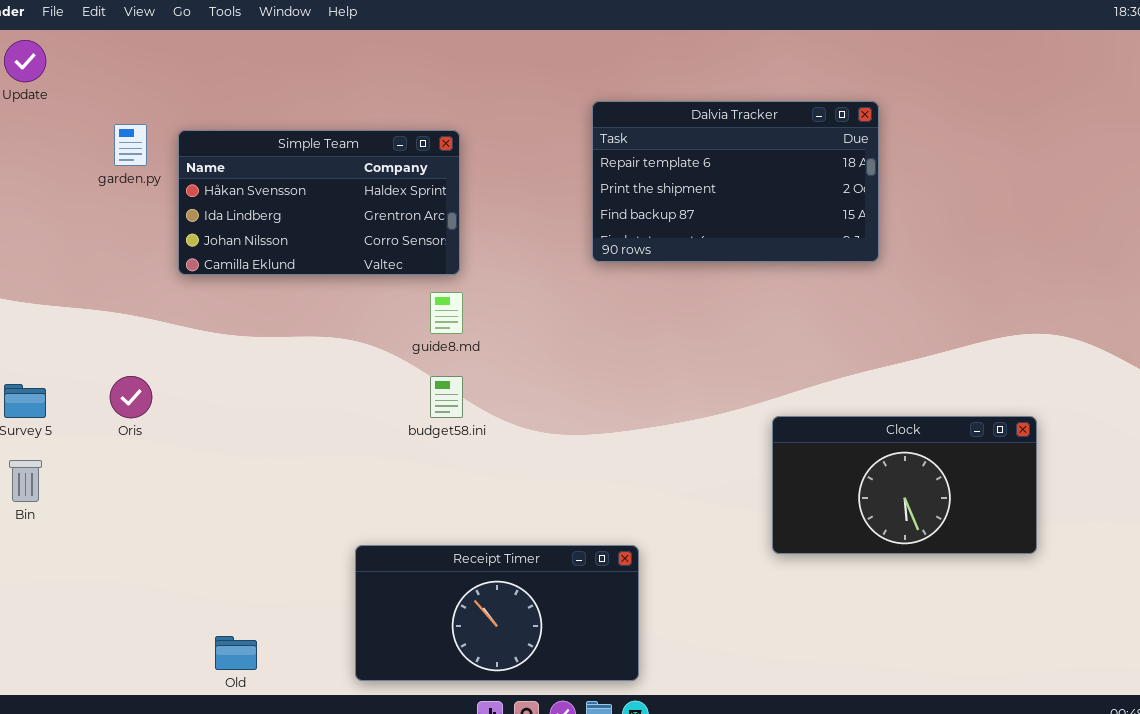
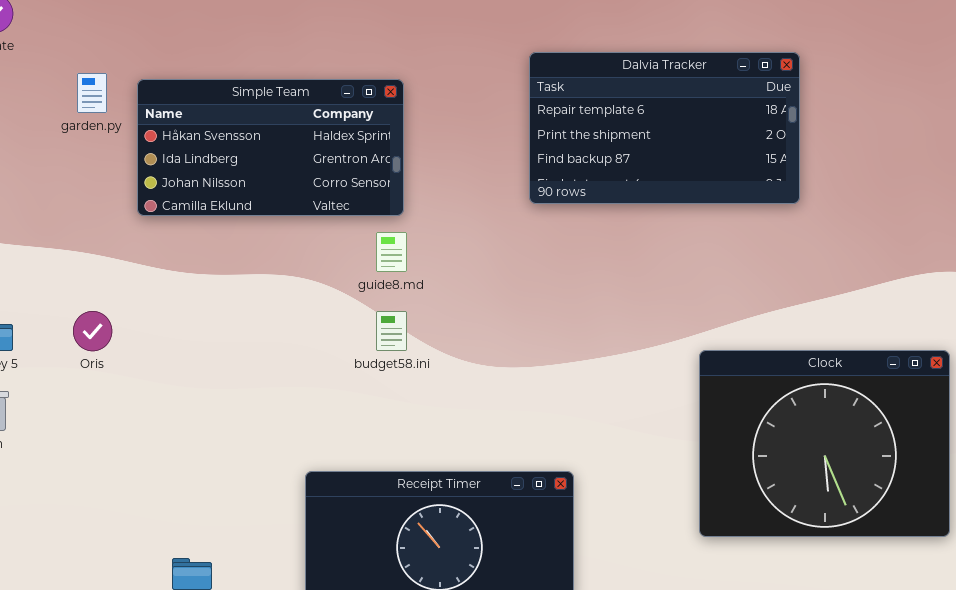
Clock: [772,416,1037,554] -> [699,350,950,537], resized

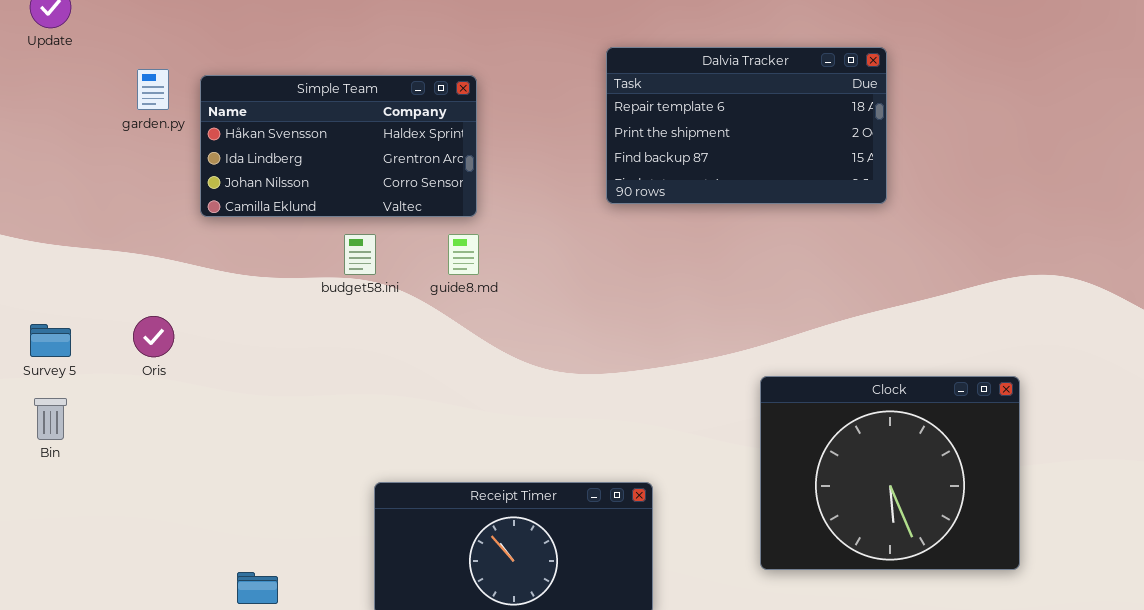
budget58.ini: [376,311,407,351] -> [344,234,376,275], moved
Clock: [699,350,950,537] -> [760,376,1020,570], moved

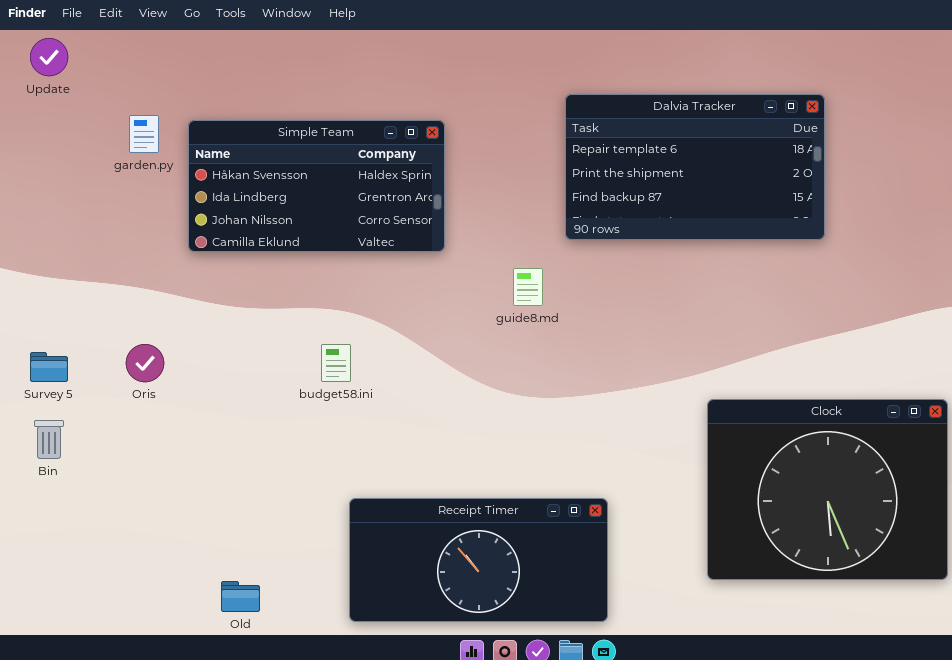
budget58.ini: [344,234,376,275] -> [321,344,351,382], moved
guide8.md: [448,234,479,275] -> [513,268,543,306], moved

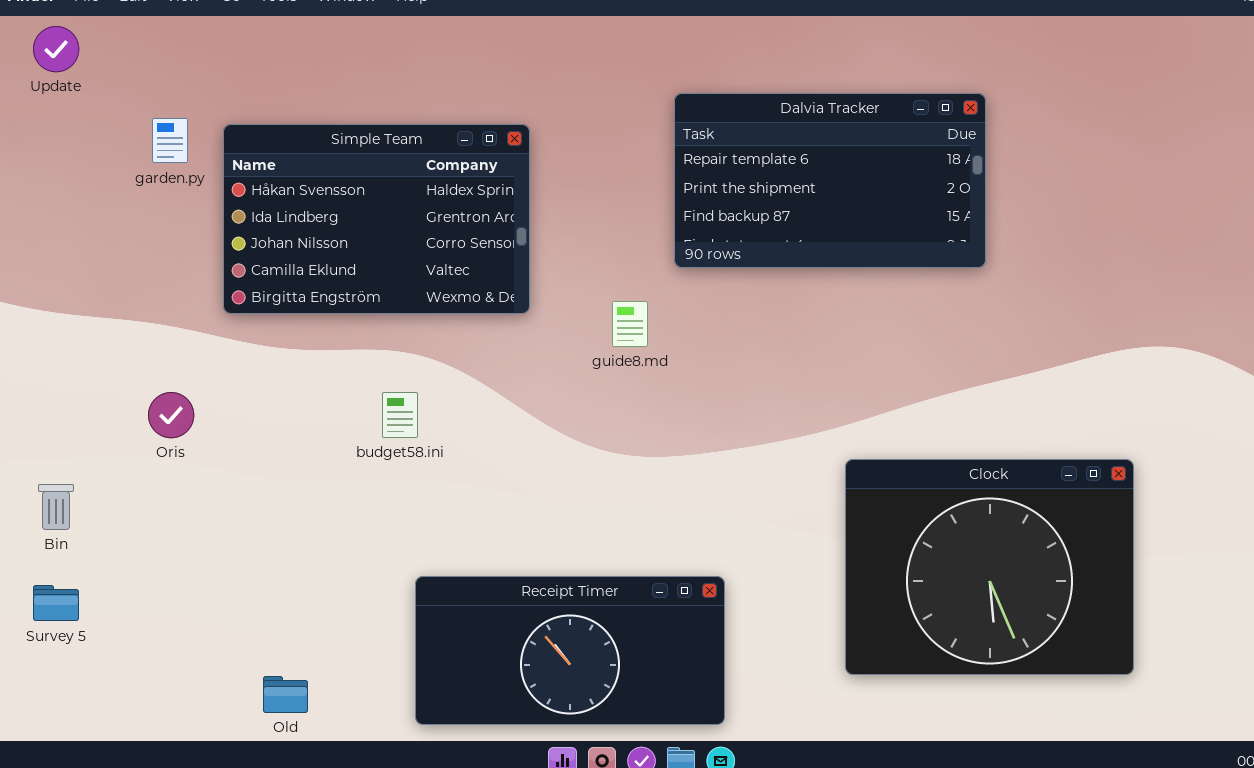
Simple Team: [188,120,445,252] -> [223,124,530,314], resized
Survey 5: [30,352,68,382] -> [33,585,79,621], moved

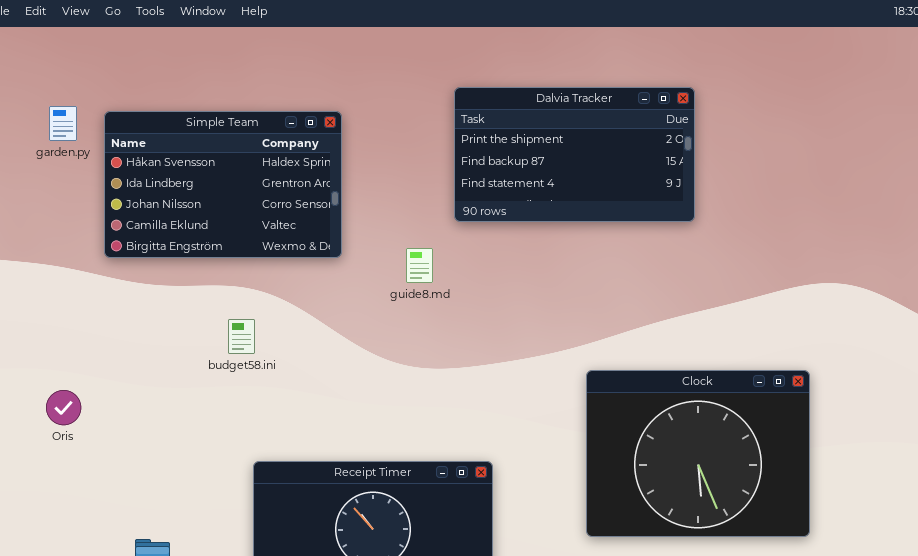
Dalvia Tracker: [674,93,986,268] -> [454,87,695,222], scrolled down 1 row
Oris: [148,392,194,438] -> [46,390,81,425], moved

